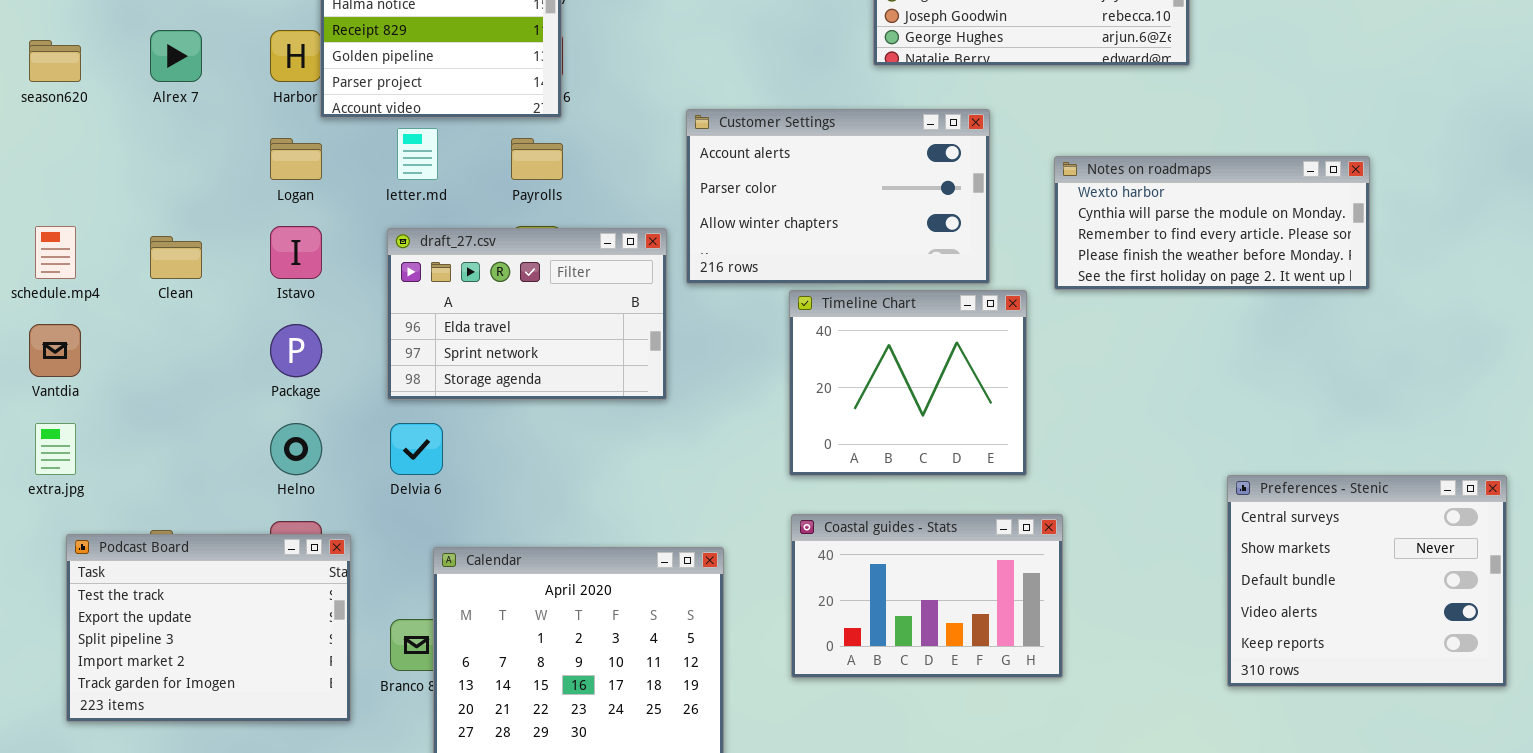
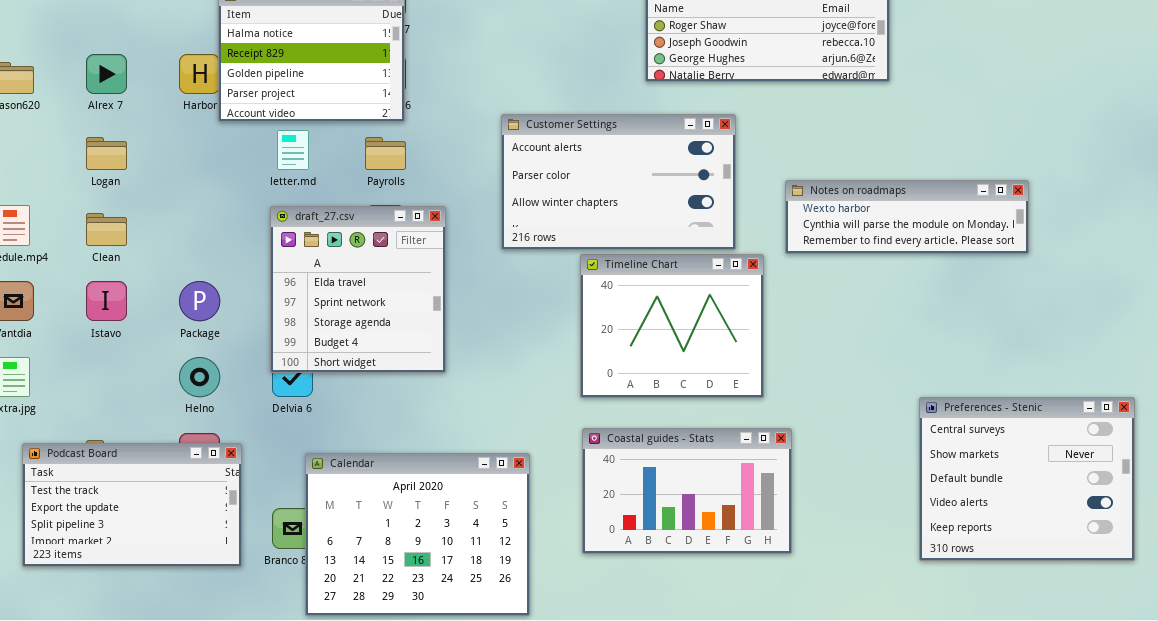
Logan: [270,138,322,180] -> [86,137,127,170], moved
Notes on roadmaps: [1054,156,1370,290] -> [785,180,1029,254], resized
Istavo: [270,226,322,279] -> [86,281,127,321], moved
draft_27.csv: [387,228,667,400] -> [270,206,446,373], resized
Podcast Board: [66,534,351,722] -> [22,443,242,567], resized

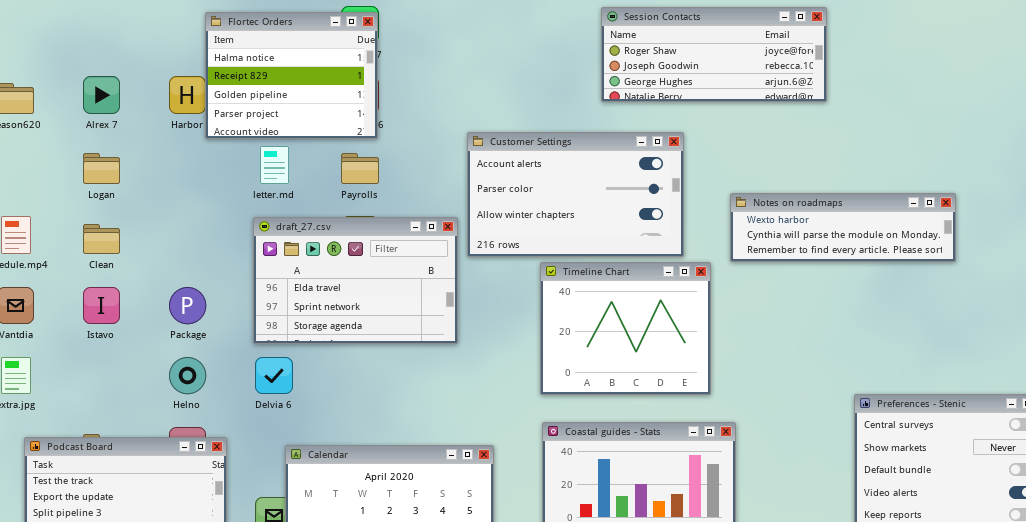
draft_27.csv: [270,206,446,373] -> [253,217,458,344], resized

